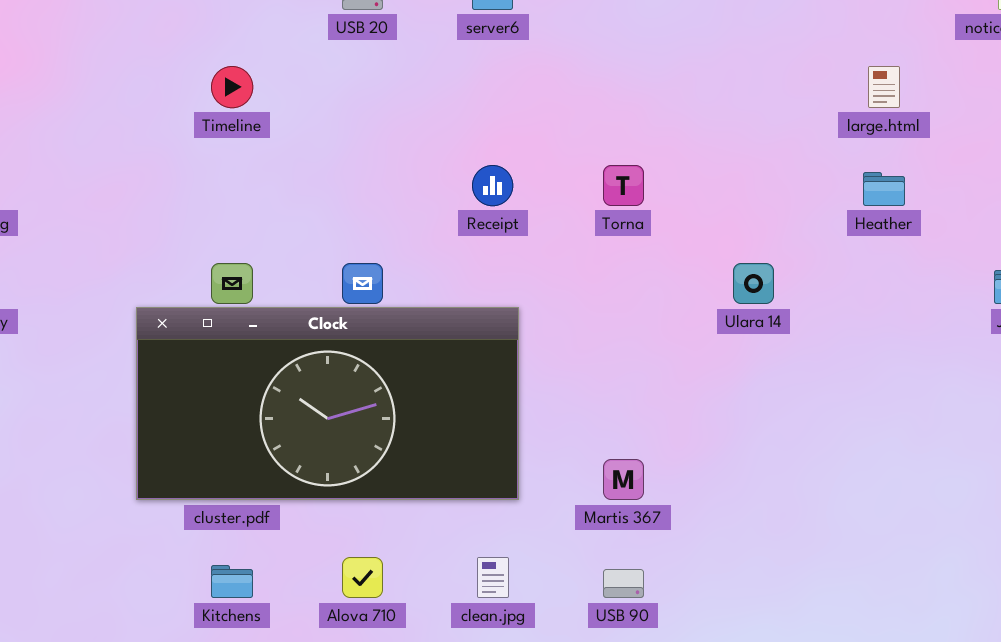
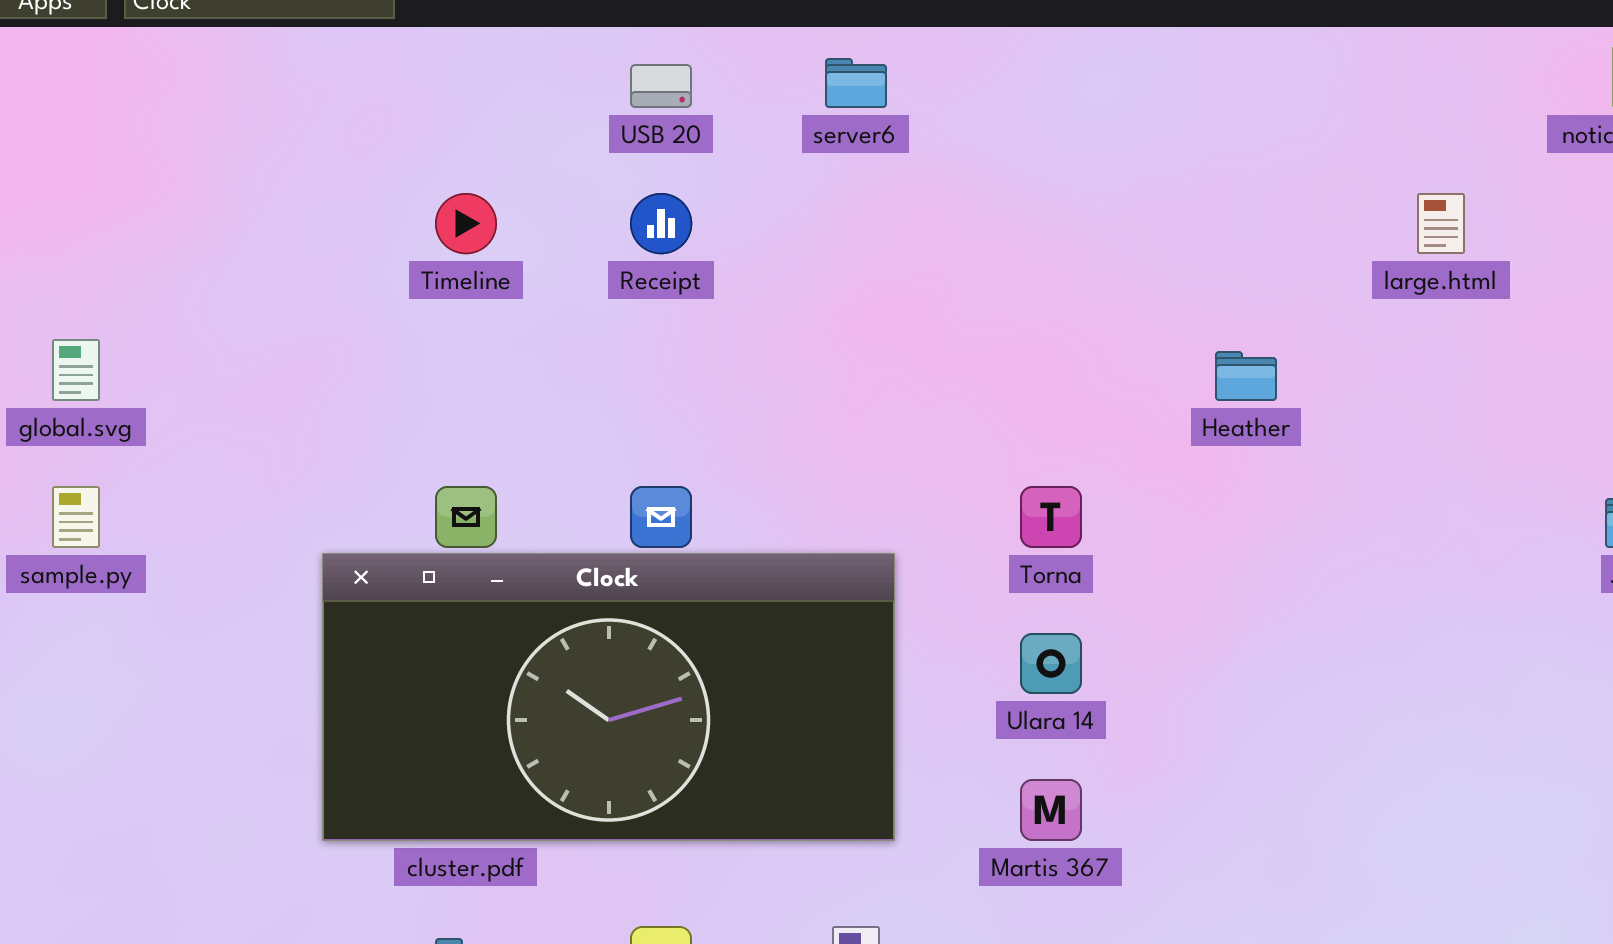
Receipt: [472,165,513,206] -> [630,193,692,254], moved
Torna: [603,165,644,206] -> [1020,486,1082,548], moved
Heather: [863,172,905,206] -> [1215,351,1277,401], moved
Ulara 14: [733,263,774,304] -> [1020,633,1082,694], moved

